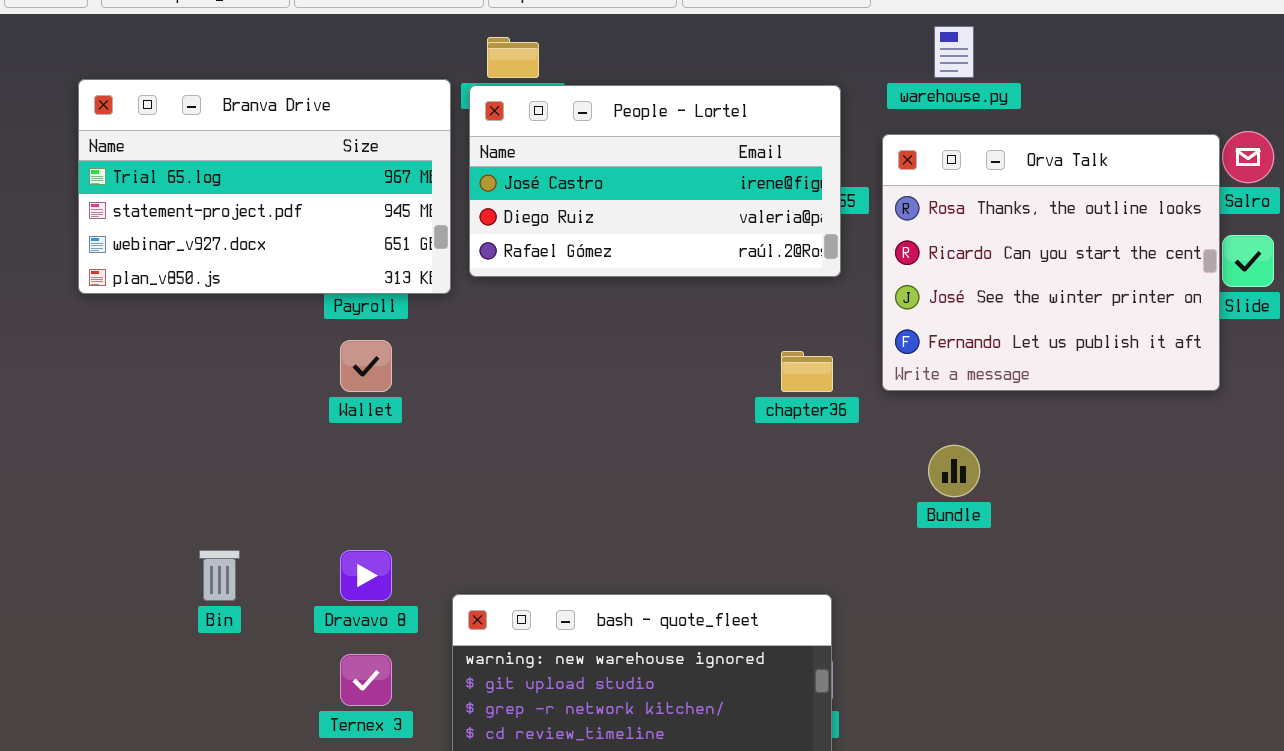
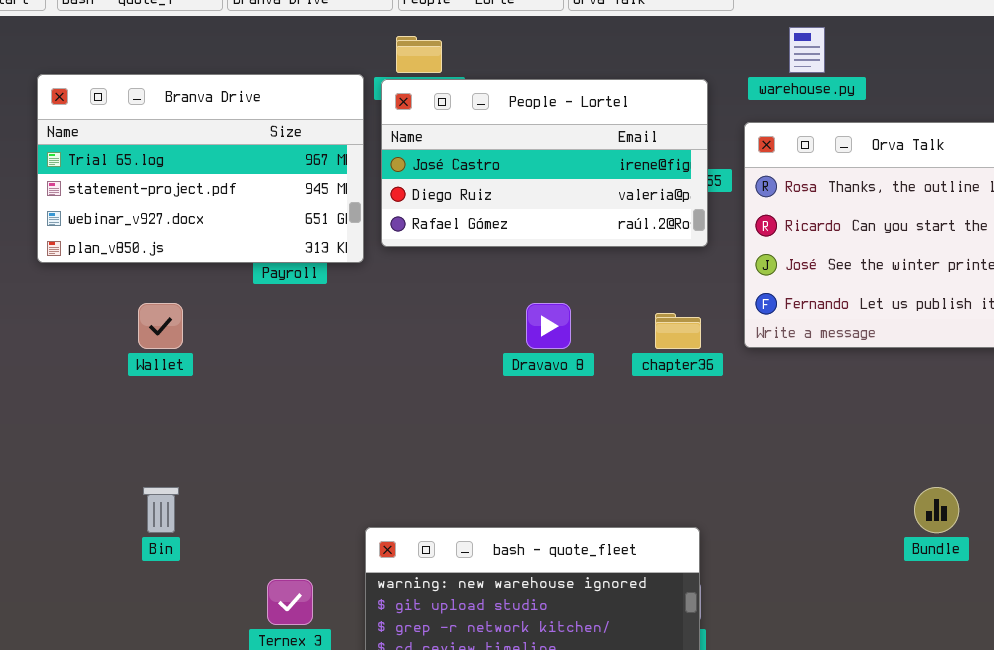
Wallet: [340,340,392,392] -> [138,303,183,349], moved
Bundle: [928,445,980,497] -> [914,487,959,533], moved
Dravavo 8: [340,550,392,601] -> [526,303,571,349], moved

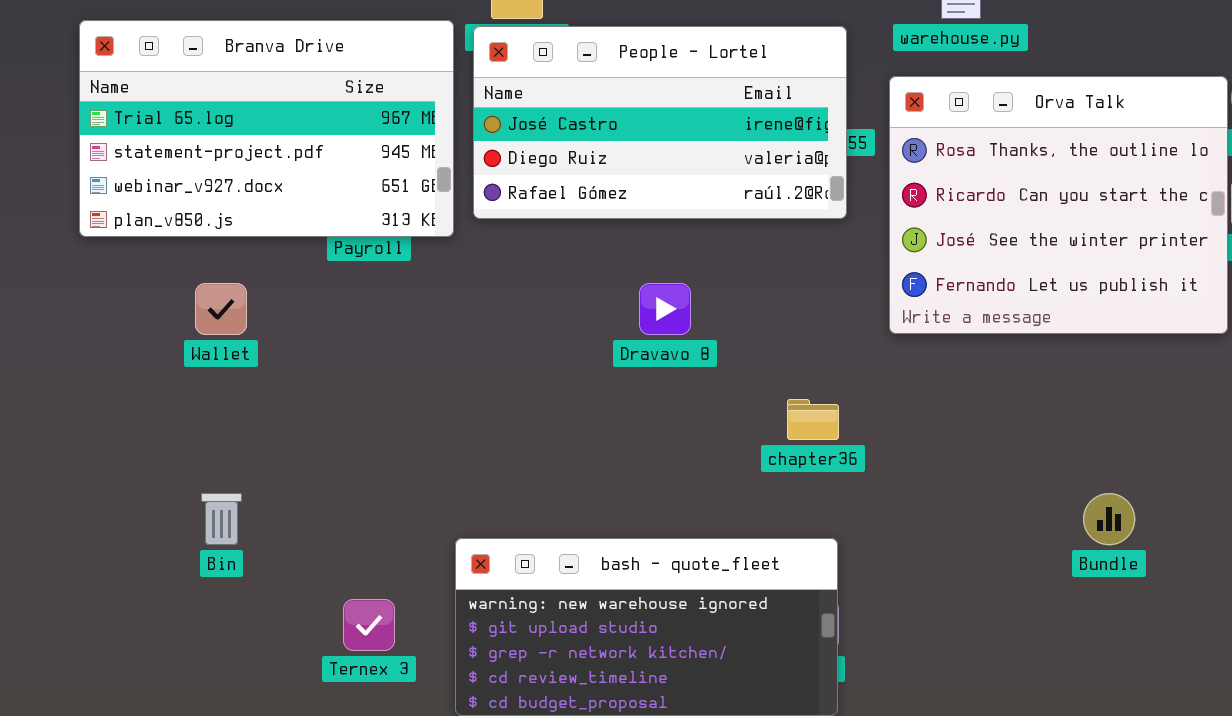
chapter36: [655,313,701,349] -> [787,399,839,440], moved

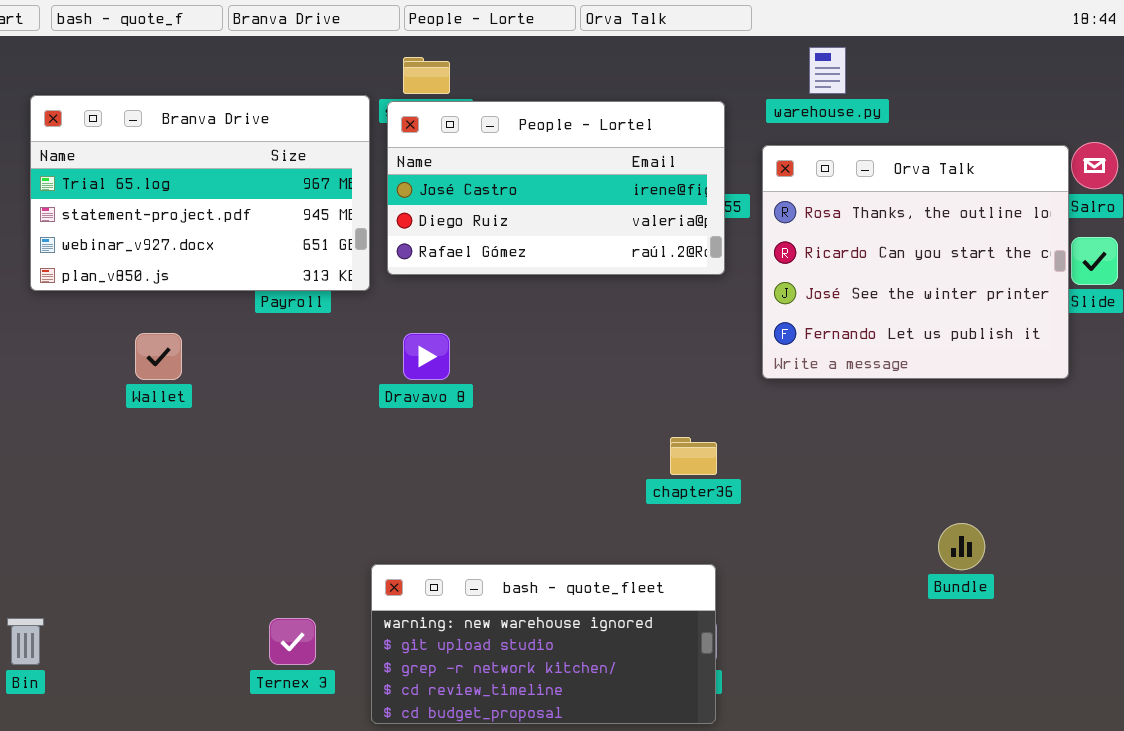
Dravavo 8: [639,283,691,335] -> [403,333,450,380], moved
Bin: [201,493,242,545] -> [7,618,44,665], moved

